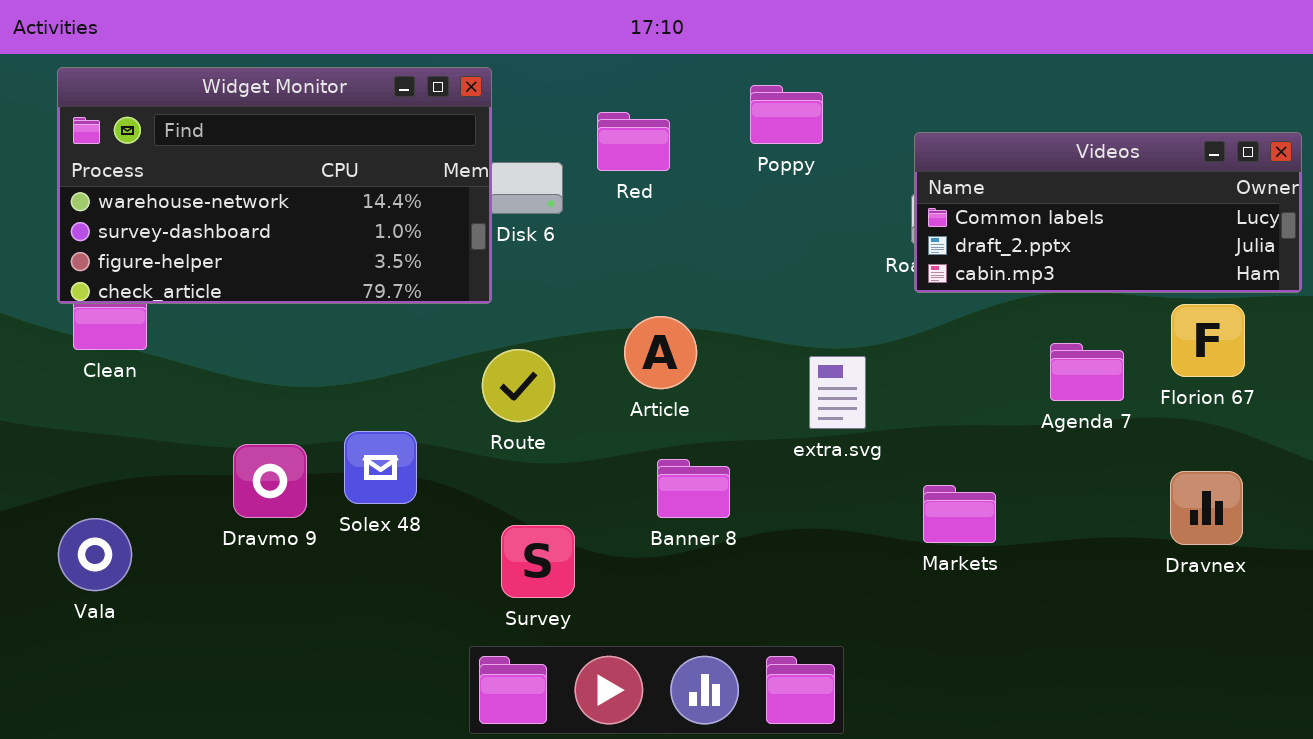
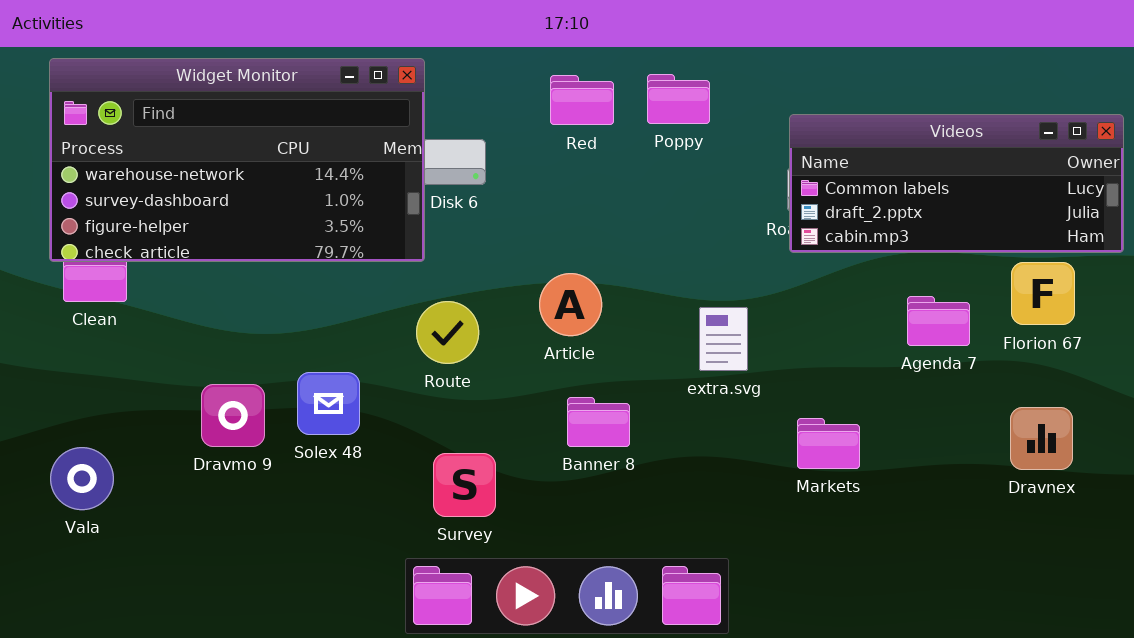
Red: [597,112,670,171] -> [550,75,614,125], moved

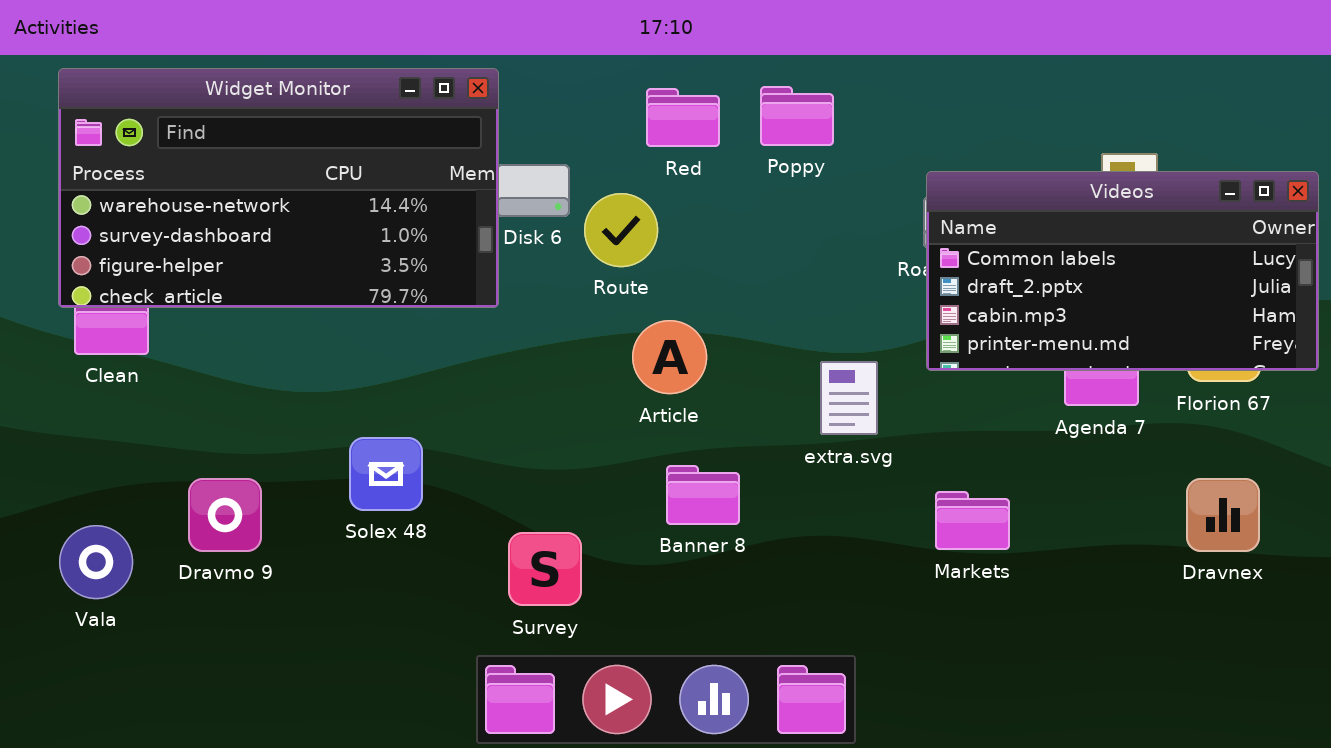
Videos: [789,114,1124,253] -> [926,171,1319,371], moved, resized
Route: [416,301,479,364] -> [584,193,658,267], moved
Dravmo 9: [201,384,265,447] -> [188,478,262,552], moved

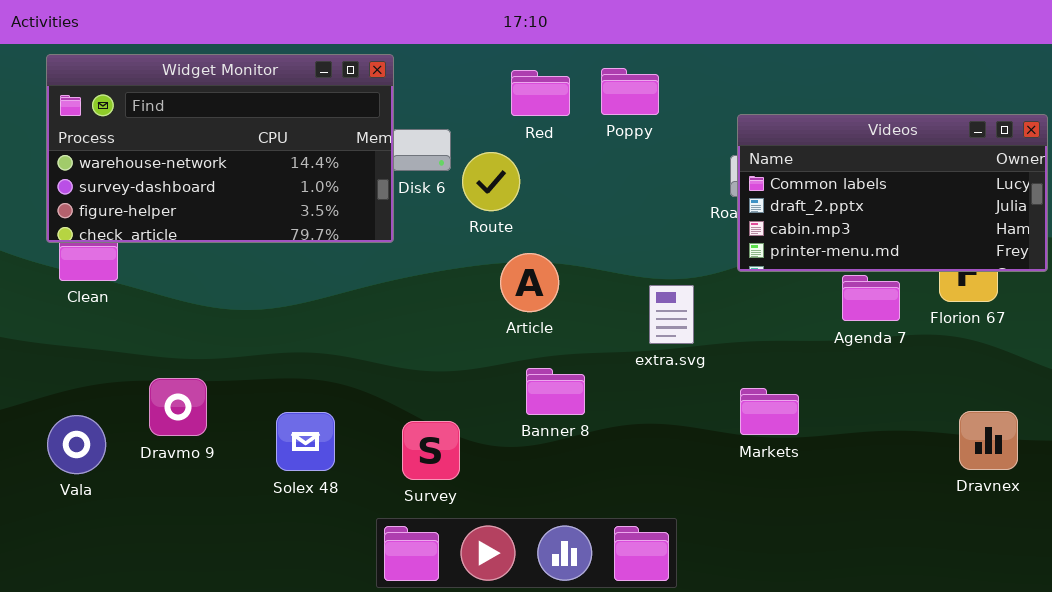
Videos: [926,171,1319,371] -> [737,114,1048,272], moved
Solex 48: [349,437,423,511] -> [276,412,335,471], moved
Dravnex: [1186,478,1260,552] -> [959,411,1018,470], moved

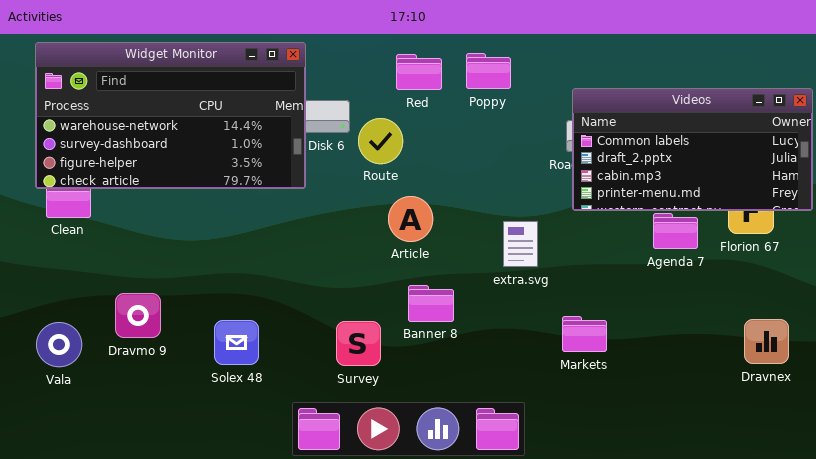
Markets: [740,388,799,435] -> [562,316,607,352], moved
Survey: [402,421,460,480] -> [336,321,381,366], moved

